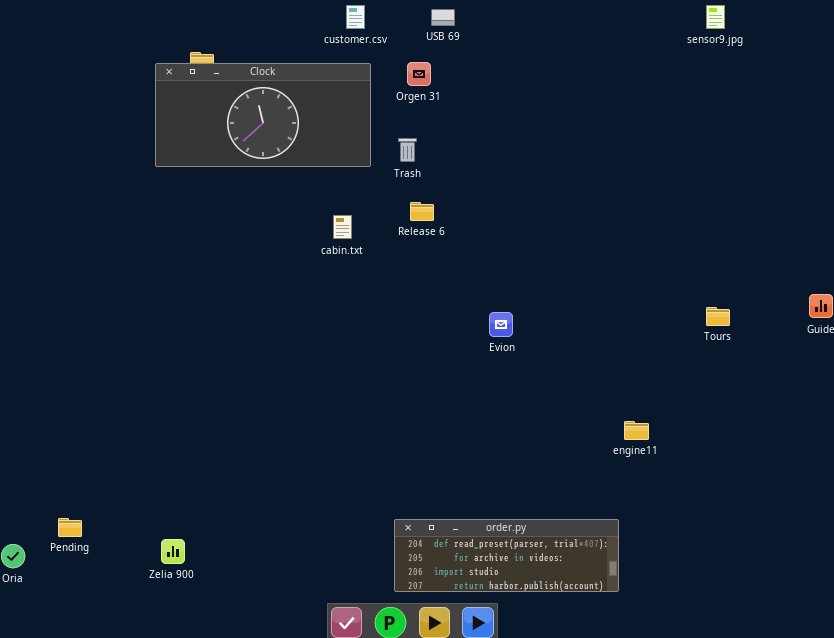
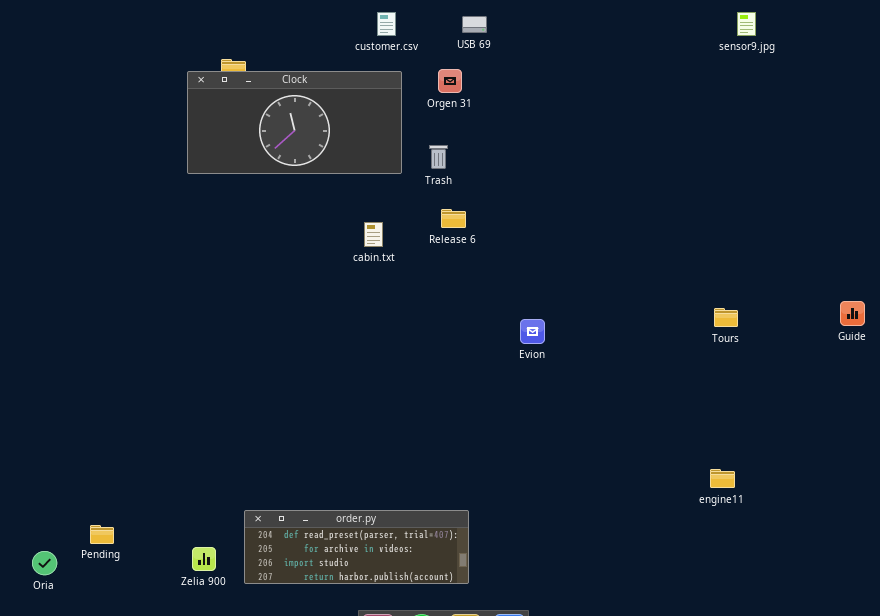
Tours: [706,307,730,326] -> [714,308,738,327], moved
engine11: [624,421,649,440] -> [710,469,735,488], moved
order.py: [394,519,619,592] -> [244,510,469,584], moved

